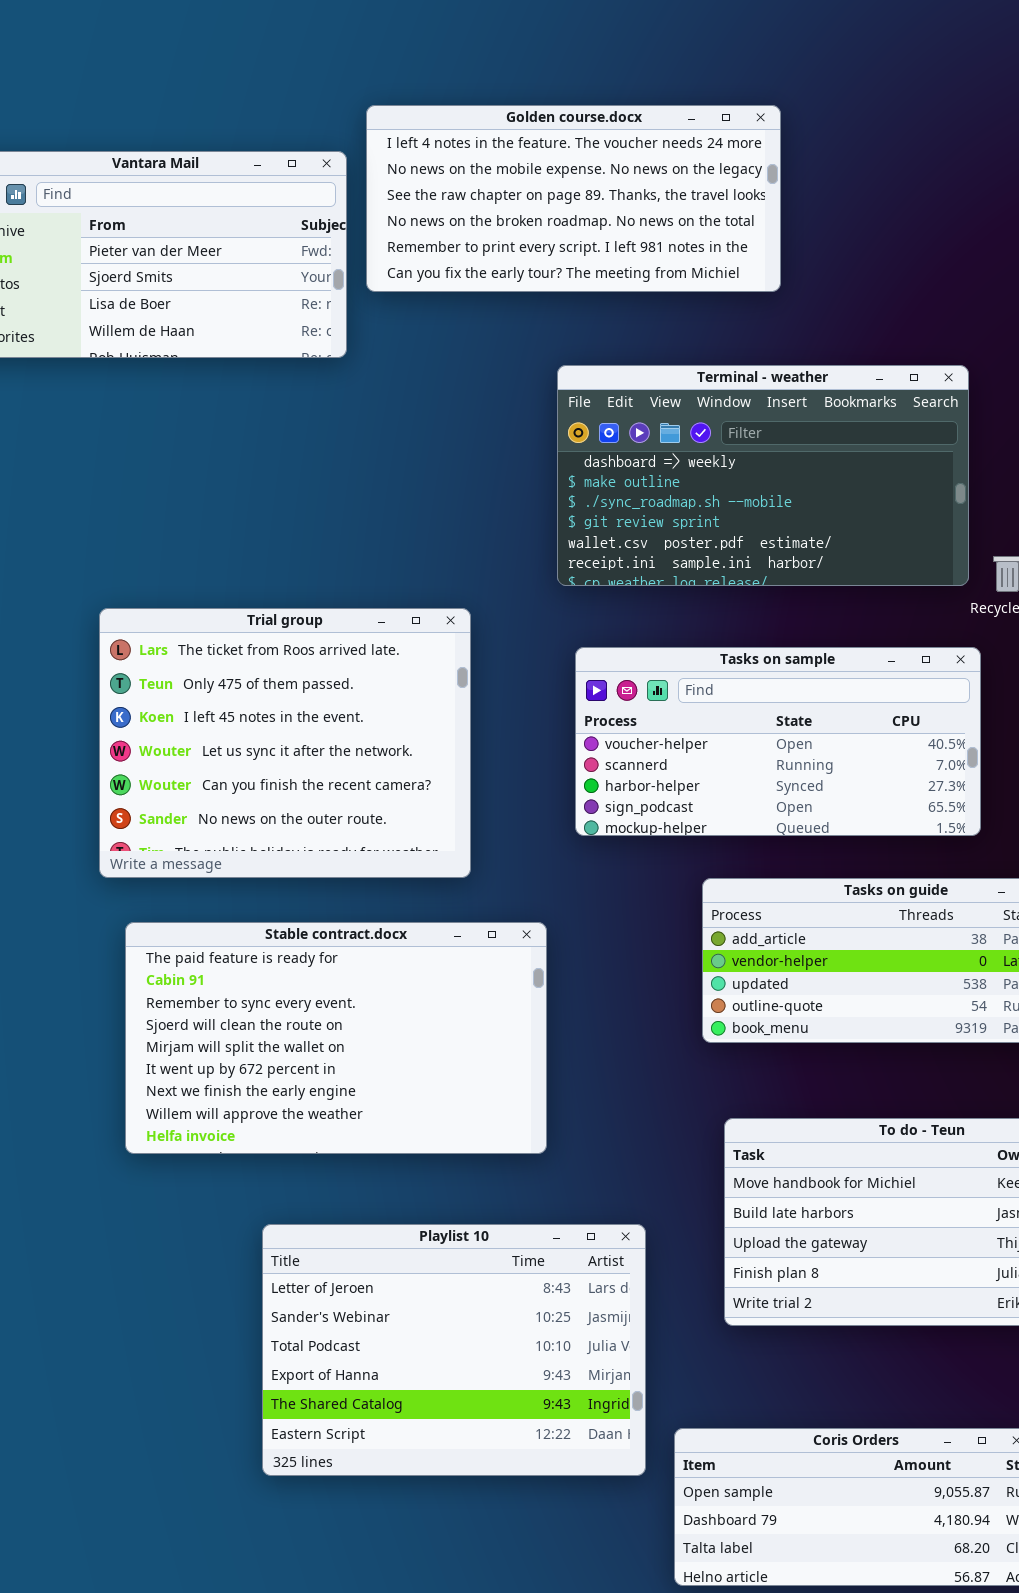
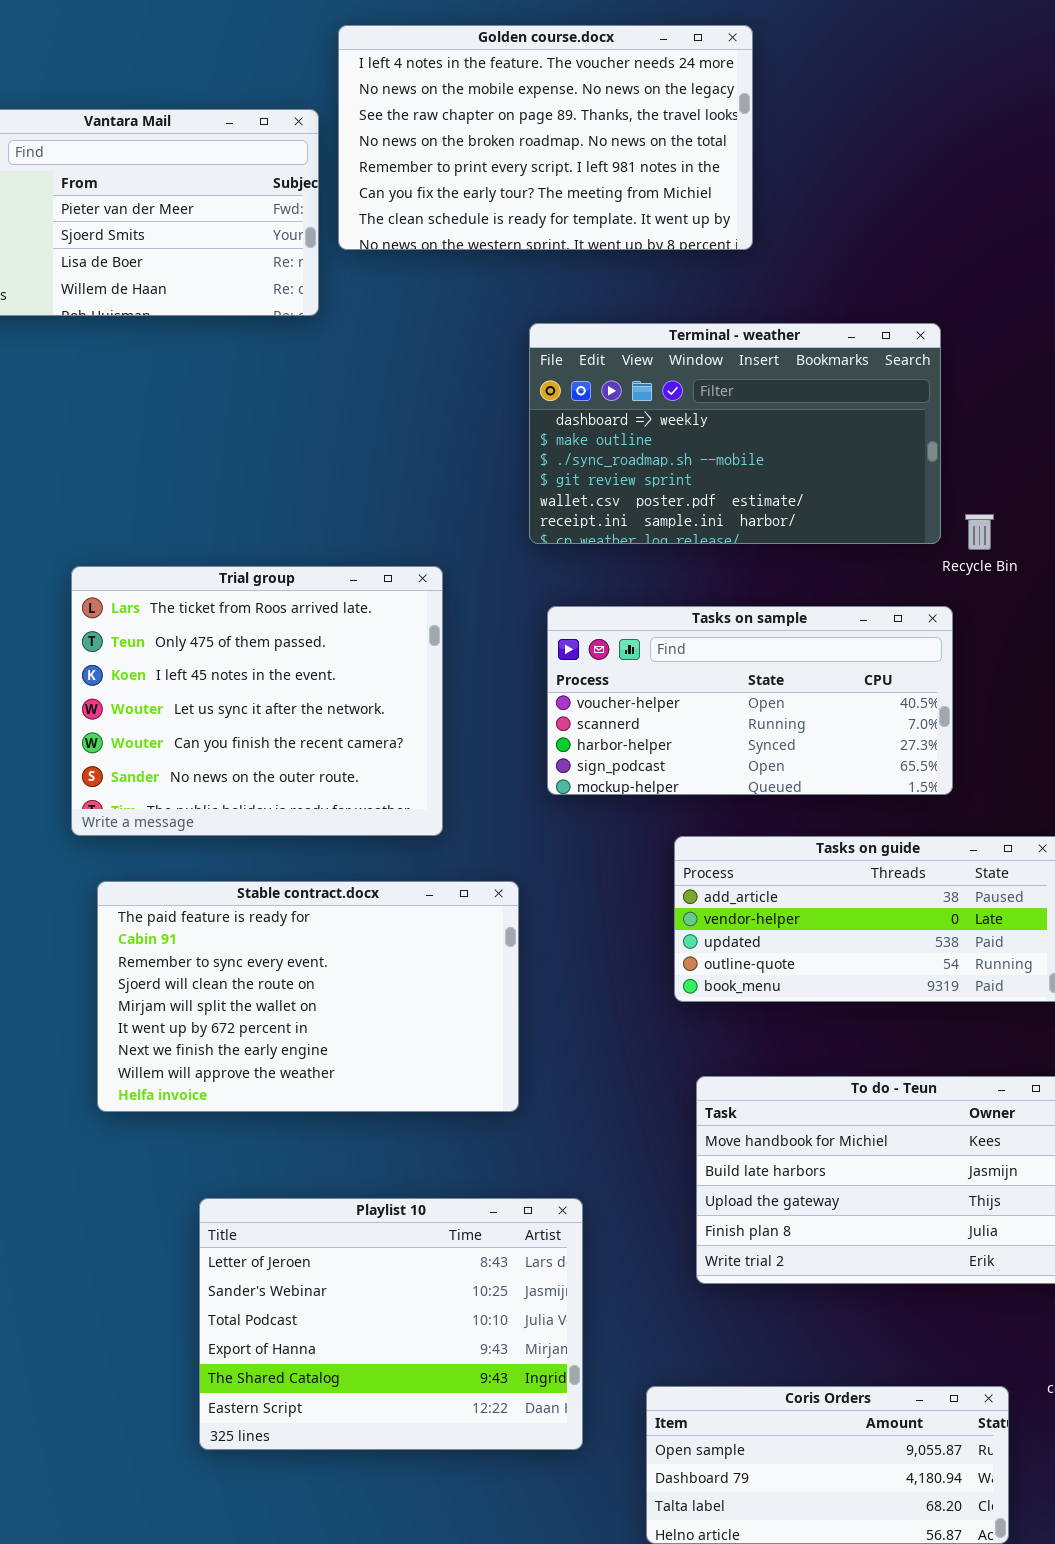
Golden course.docx: [366,105,781,292] -> [338,25,753,250], resized
Playlist 10: [262,1224,646,1476] -> [199,1198,583,1450], moved

